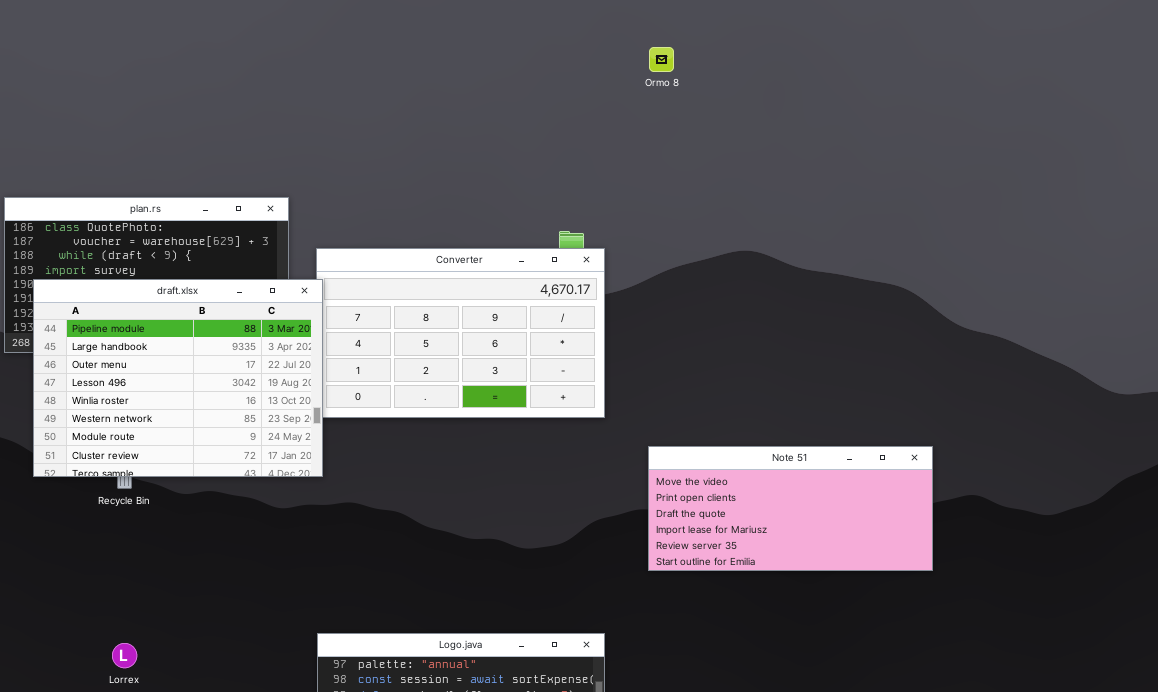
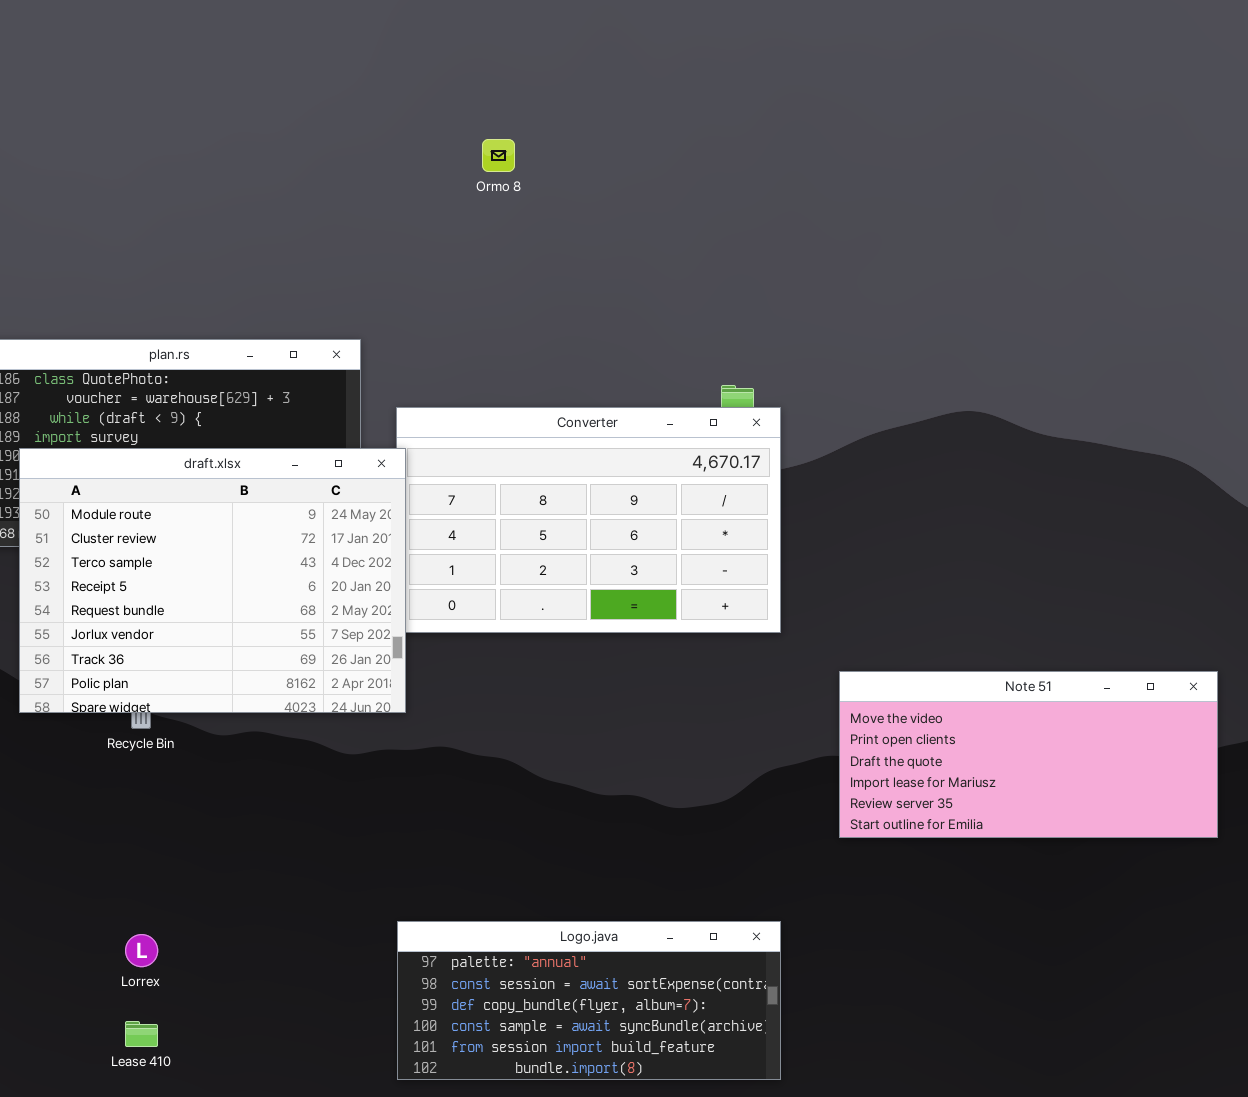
Ormo 8: [649,47,674,72] -> [482,139,515,172], moved
draft.xlsx: [33,279,323,477] -> [19,448,406,713], scrolled down 6 rows

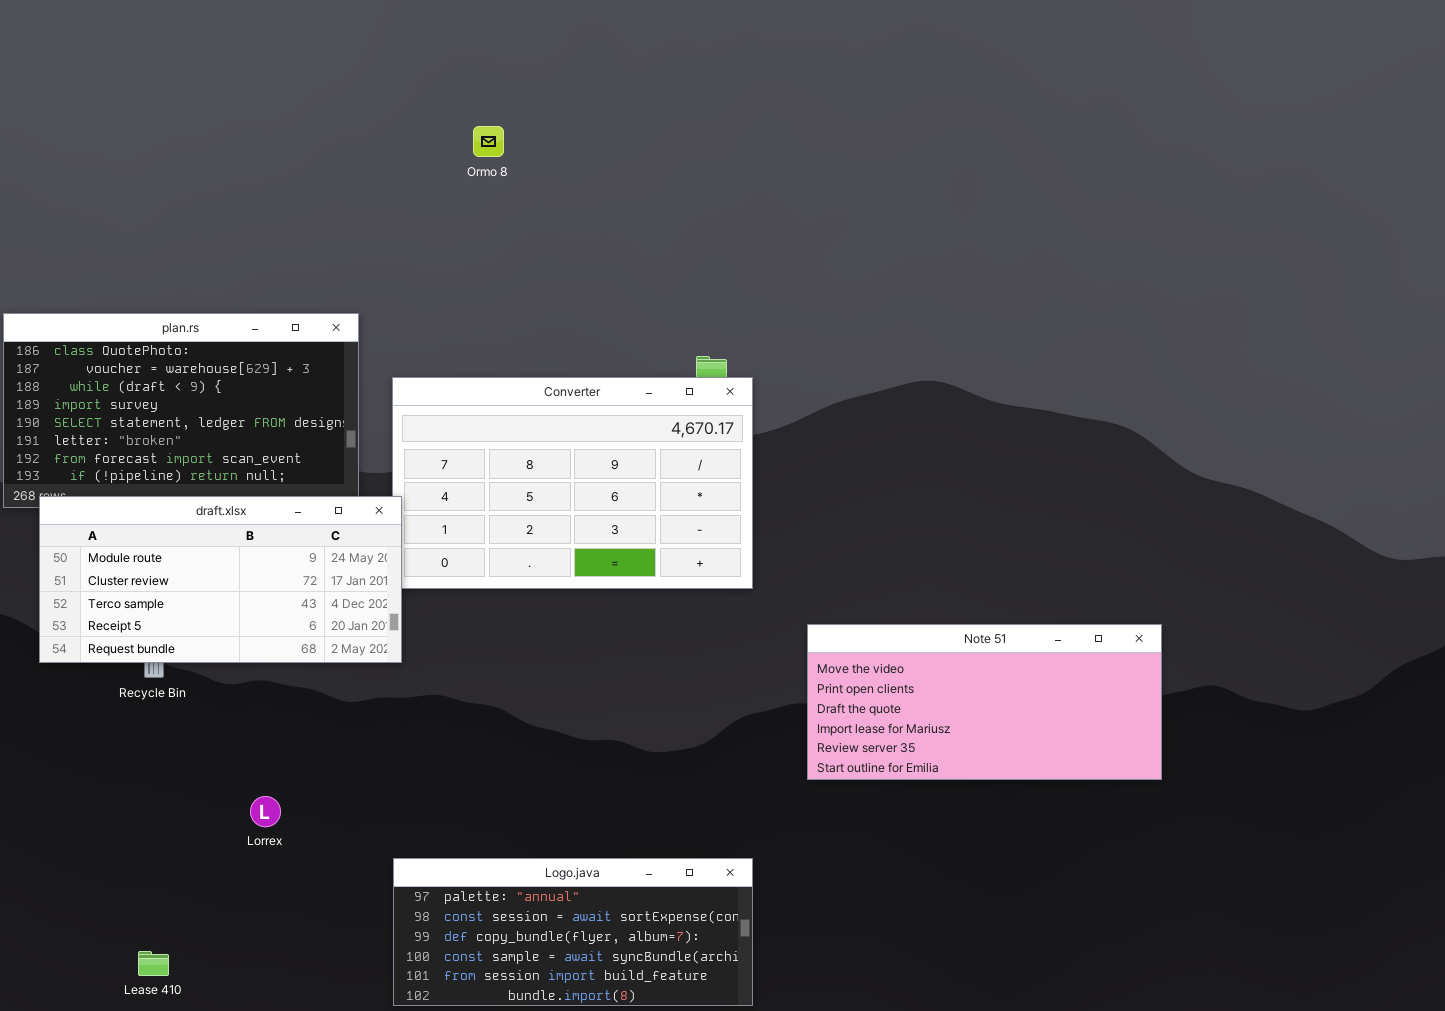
draft.xlsx: [19,448,406,713] -> [39,496,402,663], resized
Lorrex: [125,934,158,967] -> [250,796,281,827], moved

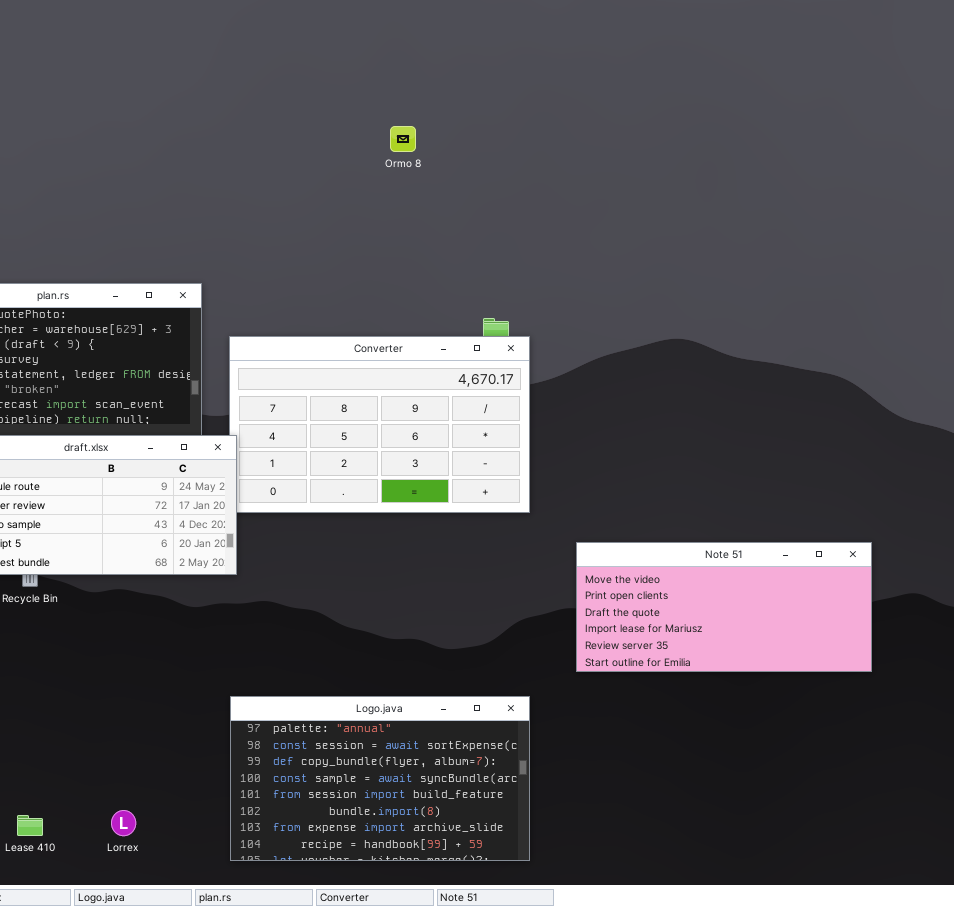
Ormo 8: [473,126,504,157] -> [390,126,416,152], moved
Lorrex: [250,796,281,827] -> [111,810,136,836], moved
Logo.java: [393,858,753,1006] -> [230,696,530,861], resized

